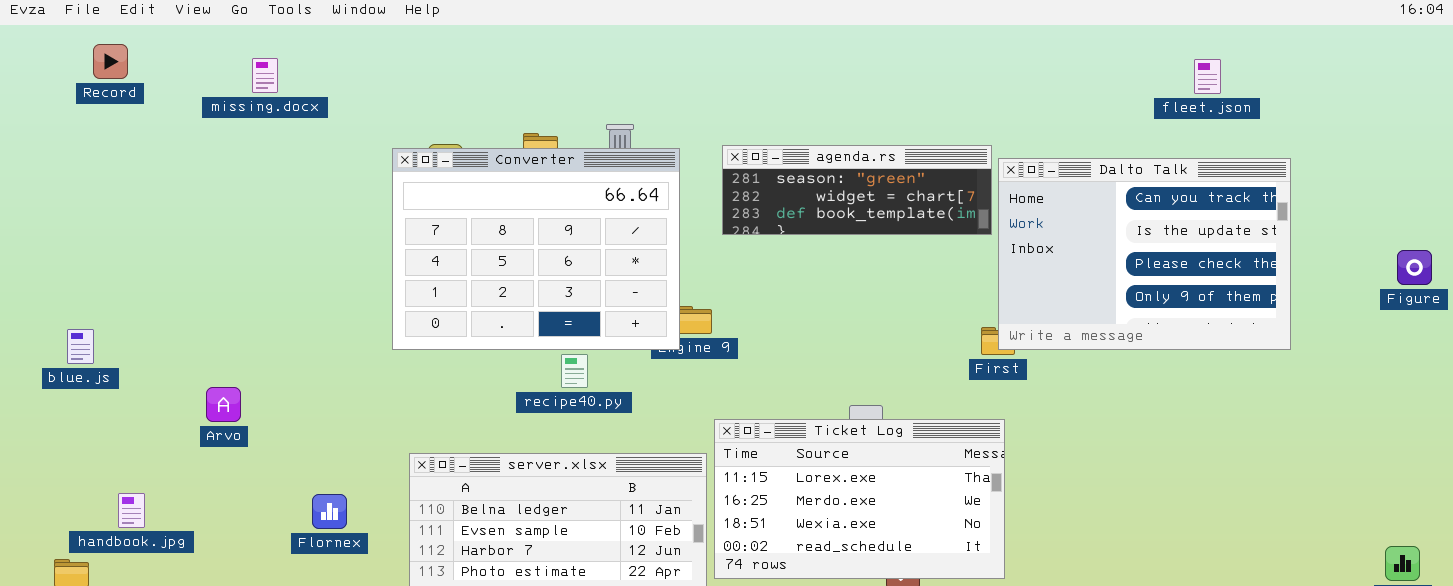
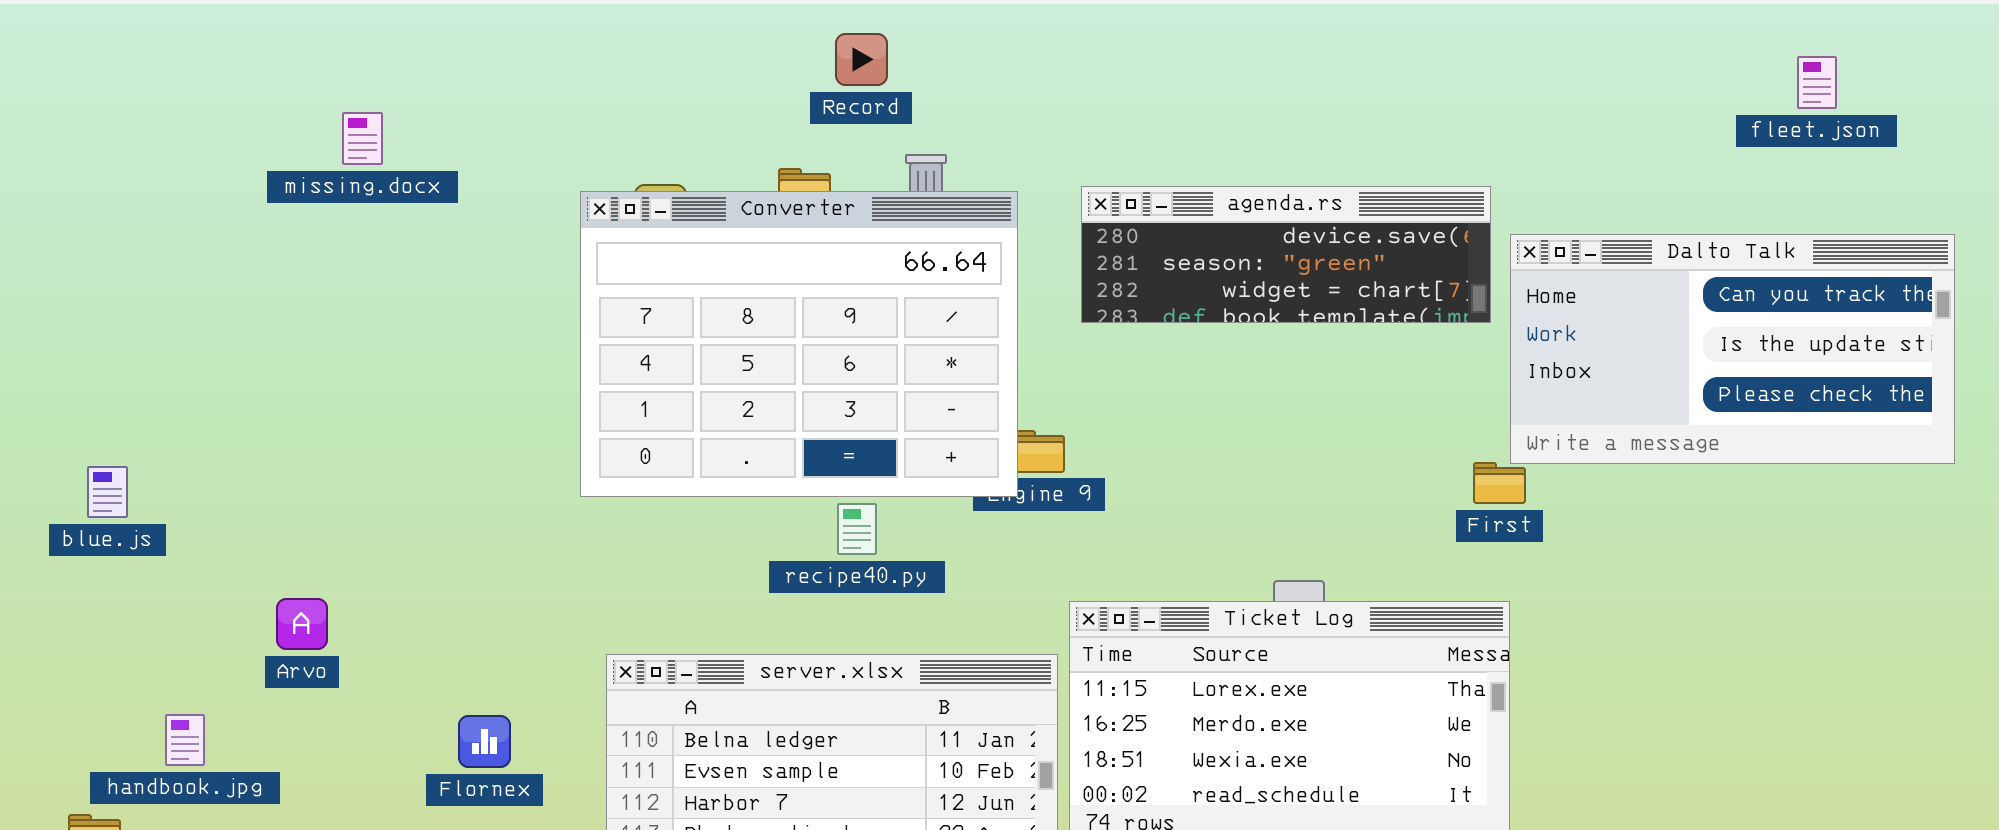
Record: [93,44,128,79] -> [835,33,888,86], moved
missing.docx: [252,58,278,93] -> [342,112,383,165], moved
agenda.rs: [722,145,992,235] -> [1081,186,1491,323], scrolled up 1 row
Dalto Talk: [998,158,1291,350] -> [1510,234,1955,464], moved, resized
Arvo: [206,387,241,422] -> [276,598,328,650], moved

